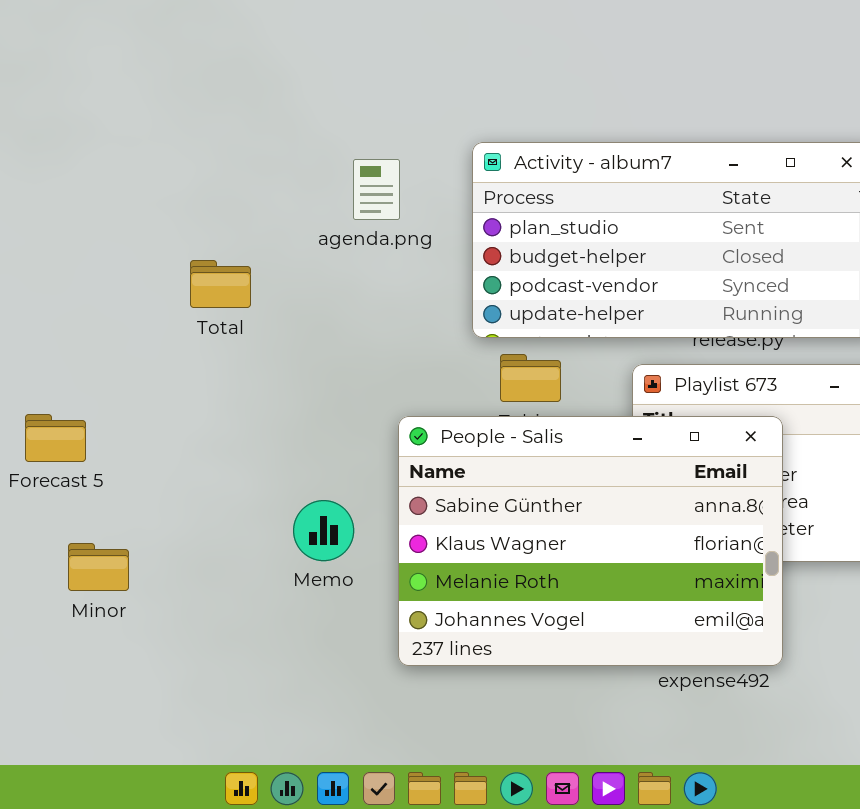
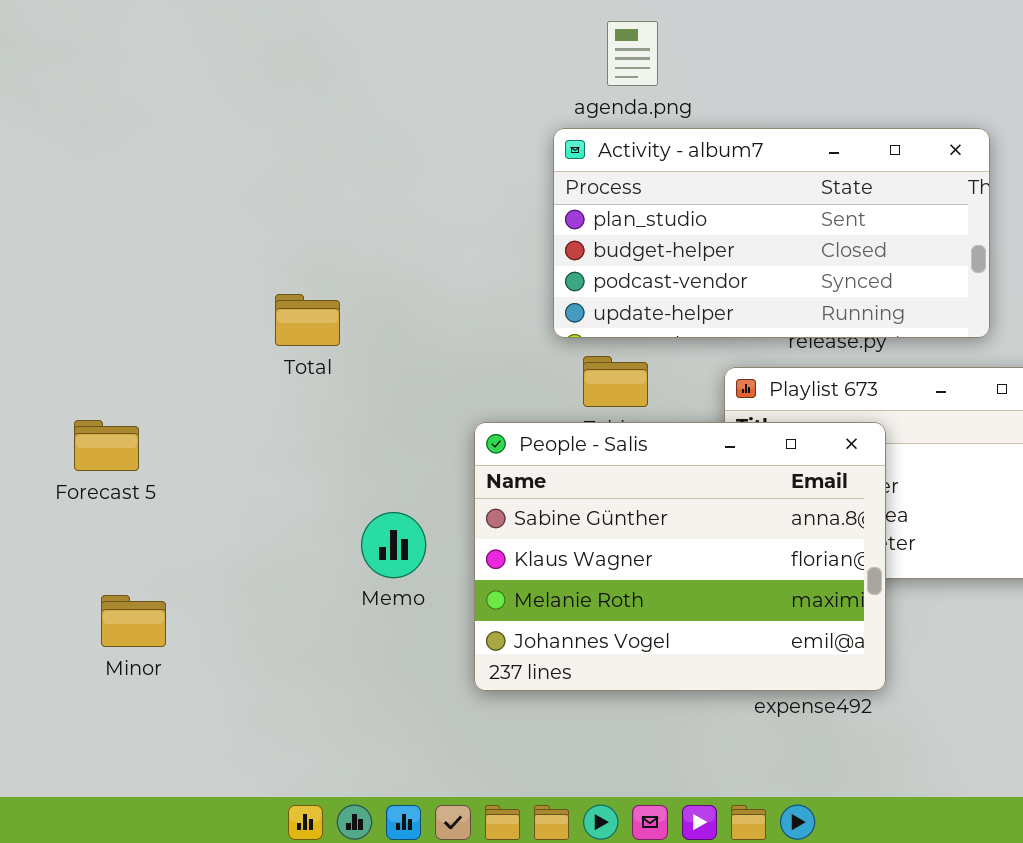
agenda.png: [353,159,400,220] -> [607,21,658,86], moved
Total: [190,260,251,308] -> [275,294,340,346], moved
Minor: [68,543,129,591] -> [101,595,166,647], moved

